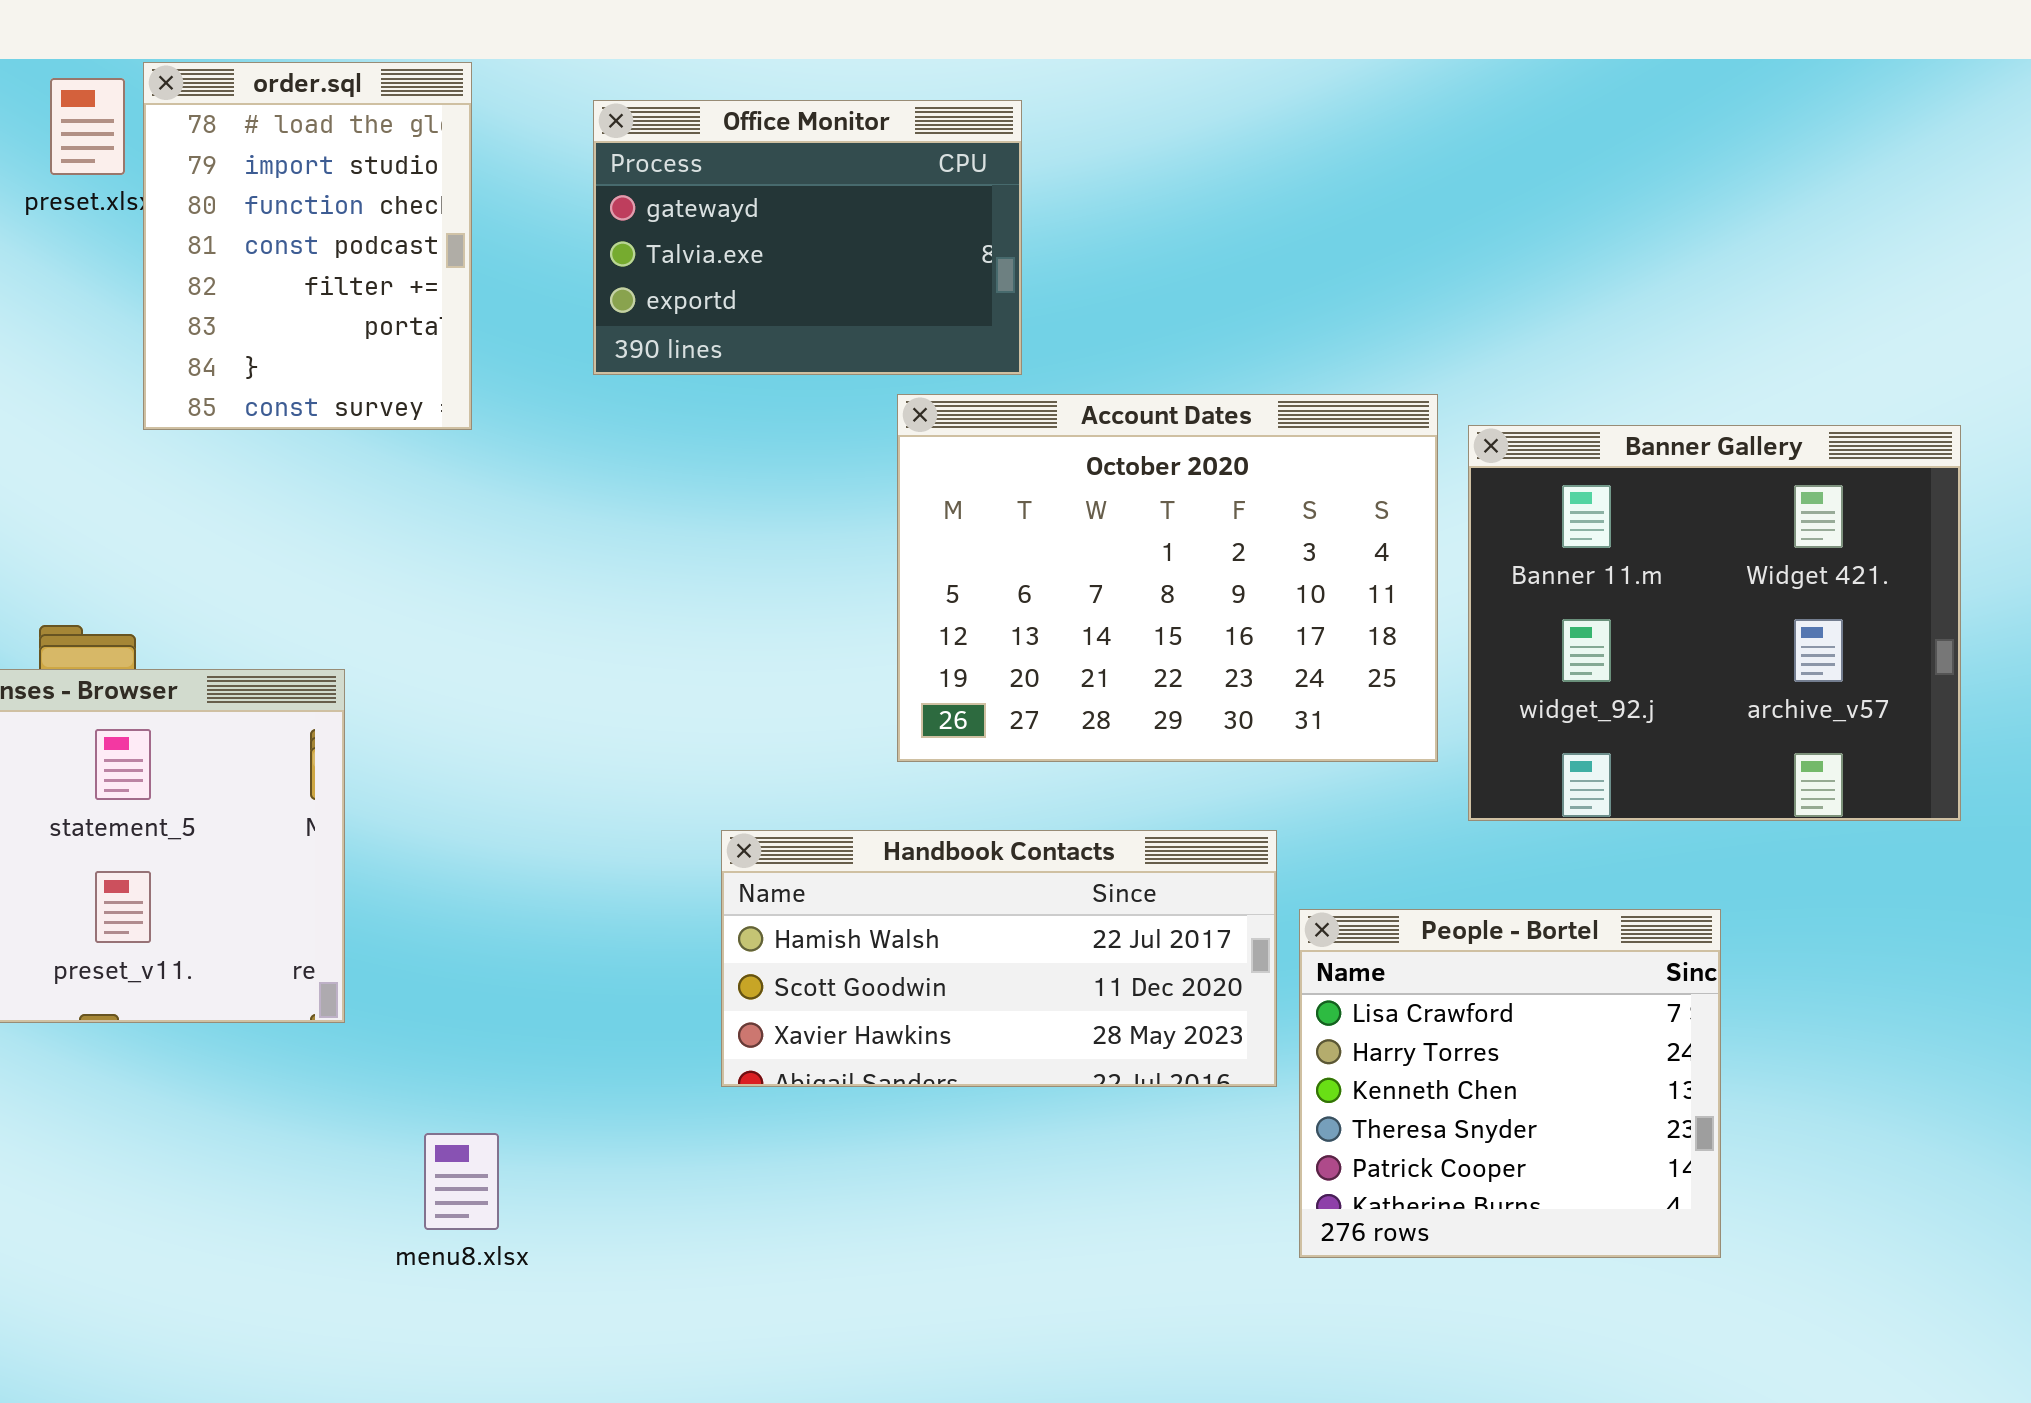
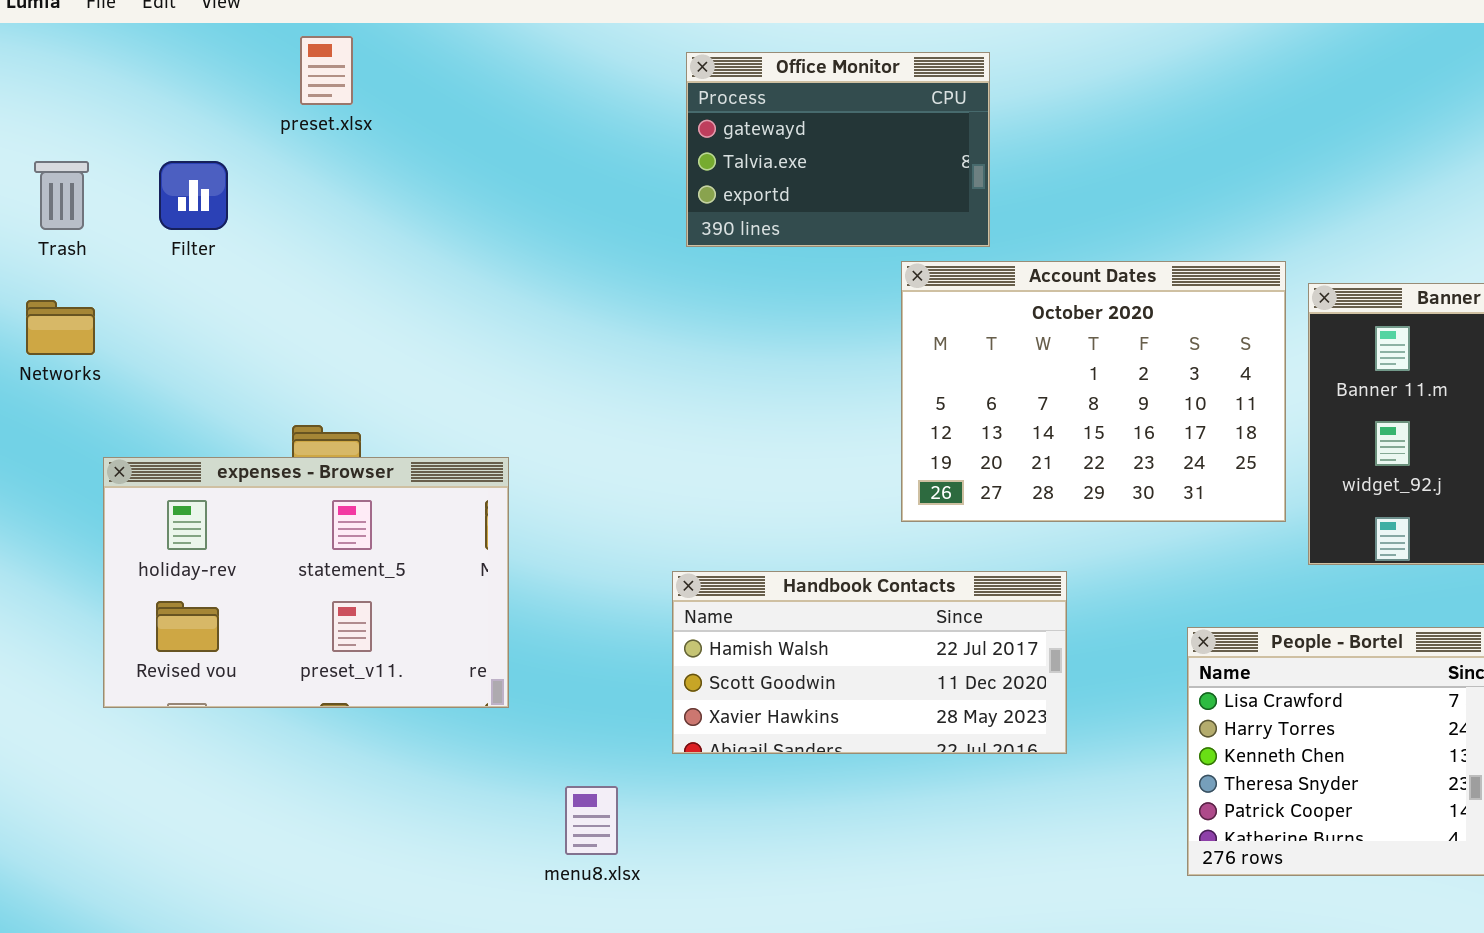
order.sql: [143,62,472,430] -> none, closed
Handbook Contacts: [721,830,1277,1087] -> [672,571,1067,754], moved

